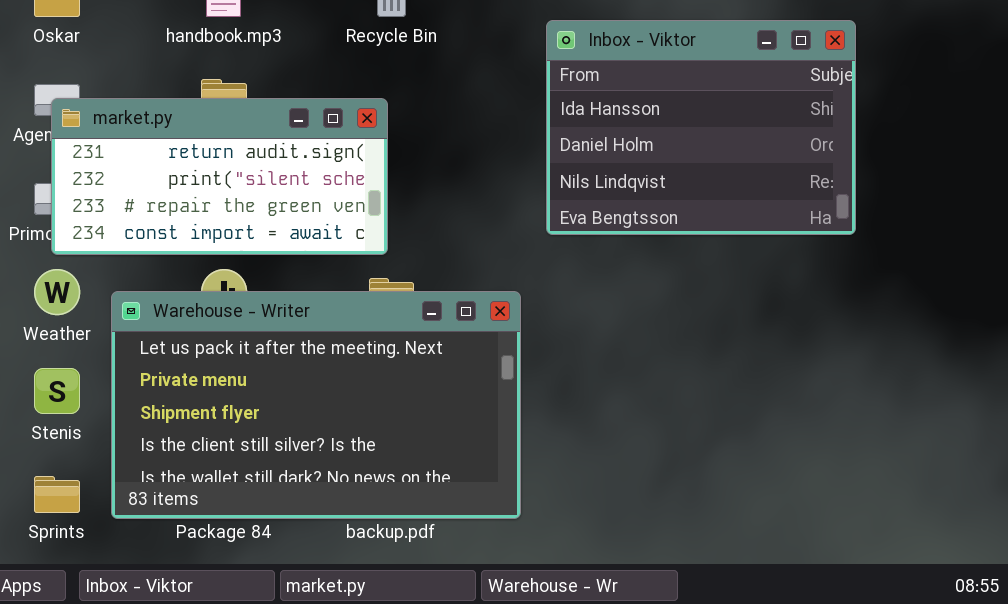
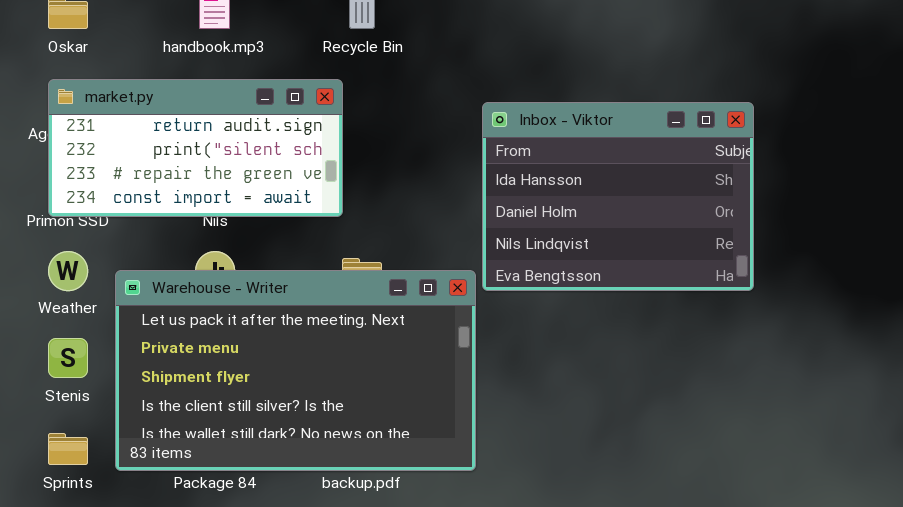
Inbox - Viktor: [546,20,856,235] -> [482,102,754,291], moved
market.py: [51,98,388,255] -> [48,79,343,217], moved

